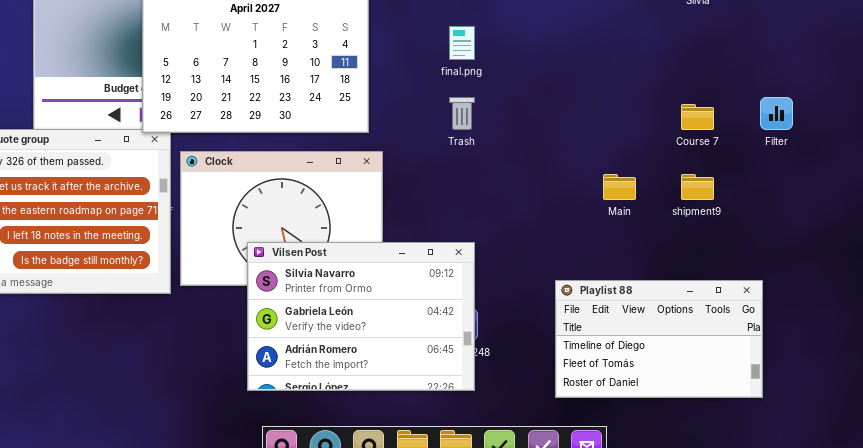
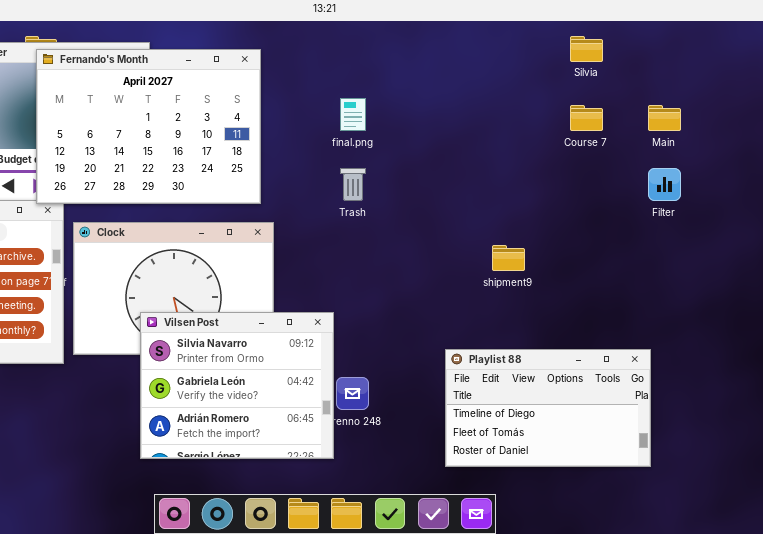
Course 7: [681,104,714,130] -> [570,105,603,131], moved
Main: [603,174,636,200] -> [648,105,681,131], moved
shipment9: [681,174,714,200] -> [492,245,525,271], moved
Vilsen Post: [247,242,475,391] -> [140,312,334,459], resized

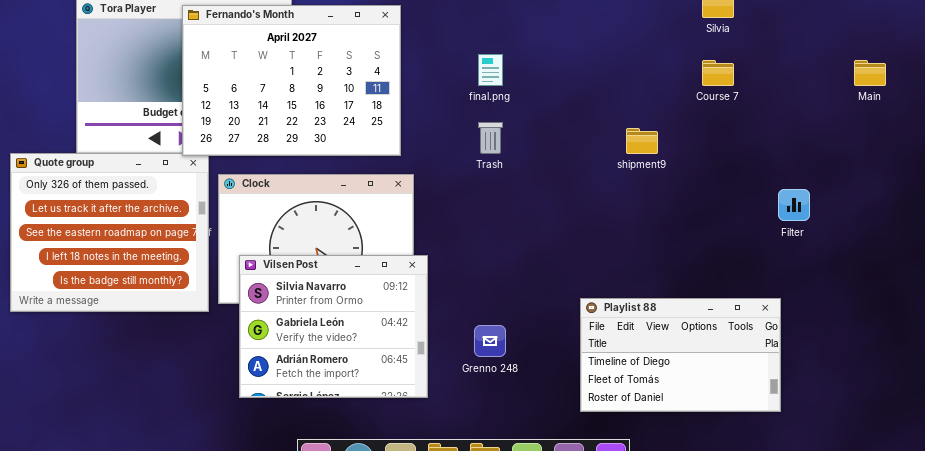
Main: [648,105,681,131] -> [854,60,886,86], moved
Filter: [648,168,681,201] -> [778,189,810,221], moved
shipment9: [492,245,525,271] -> [626,128,658,154], moved
Vilsen Post: [140,312,334,459] -> [239,255,428,398], moved

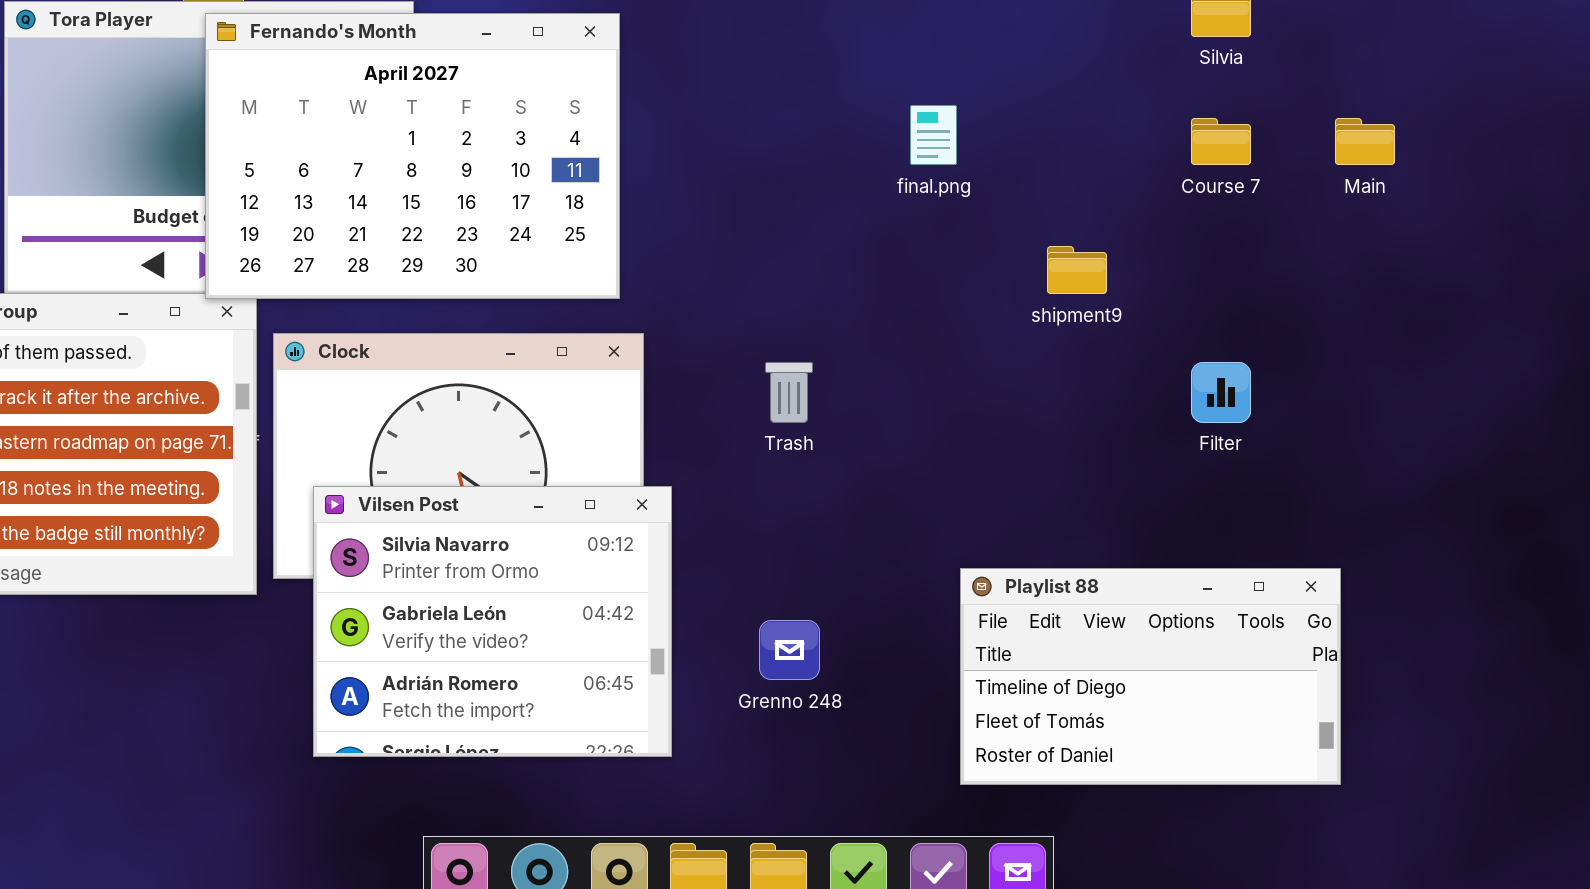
final.png: [478,54,503,86] -> [910,105,957,165], moved
Main: [854,60,886,86] -> [1335,118,1395,165], moved
Trash: [478,122,503,154] -> [765,362,813,423], moved
Filter: [778,189,810,221] -> [1191,362,1251,423], moved

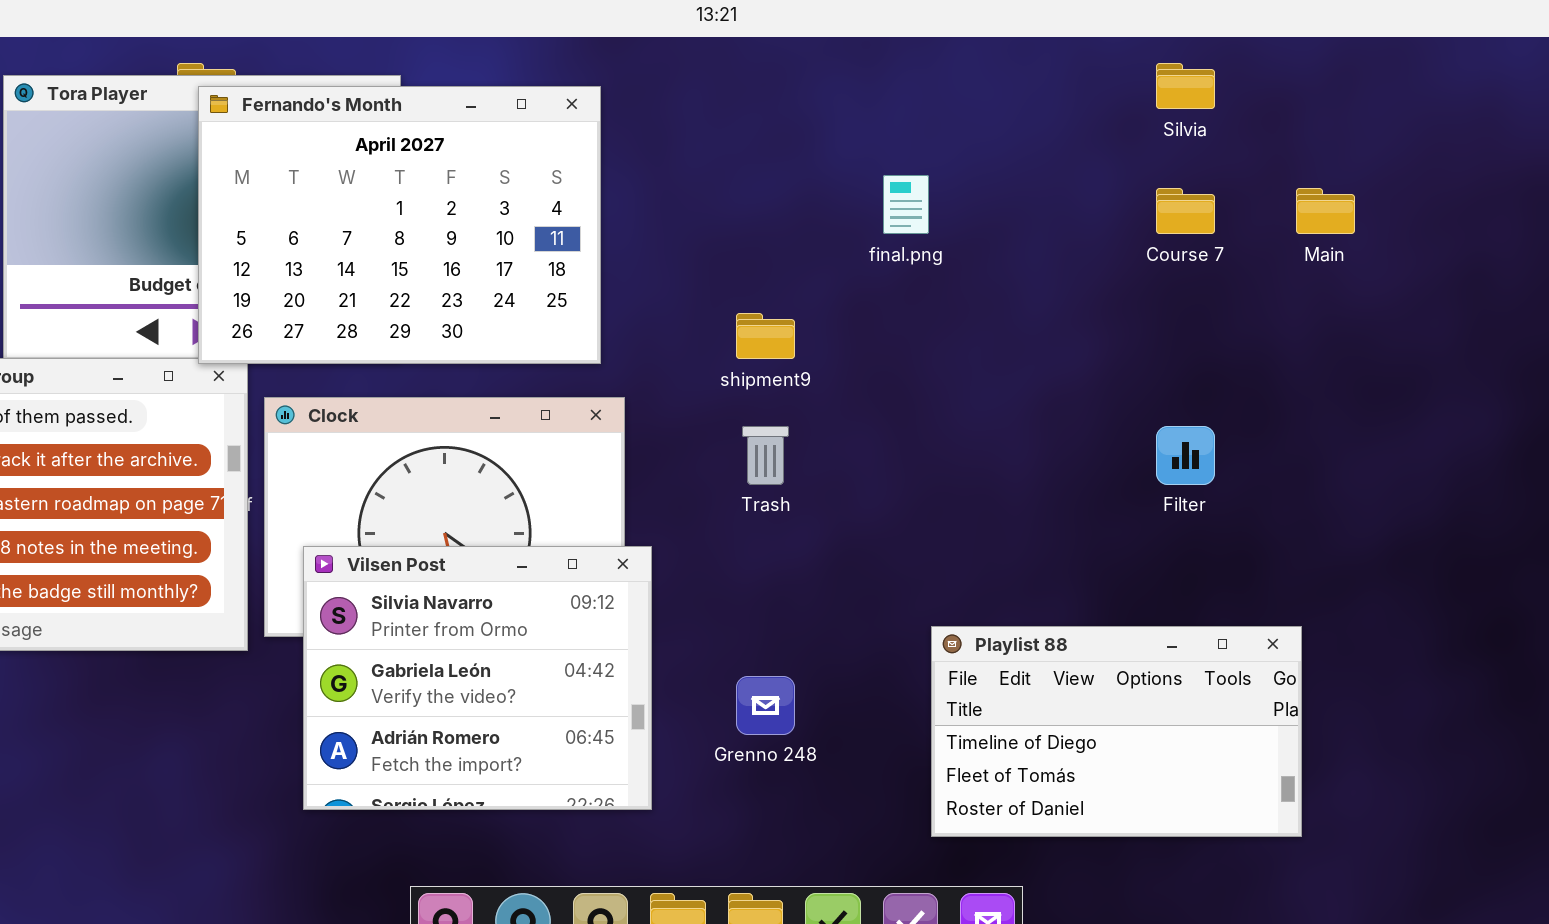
shipment9: [1047,246,1107,294] -> [736,313,795,359], moved

